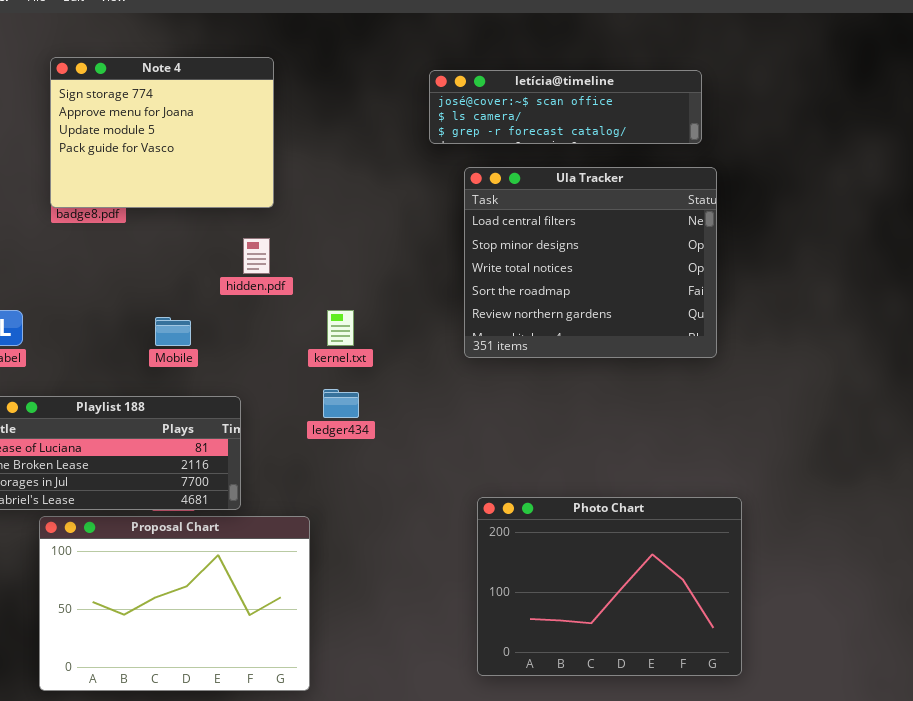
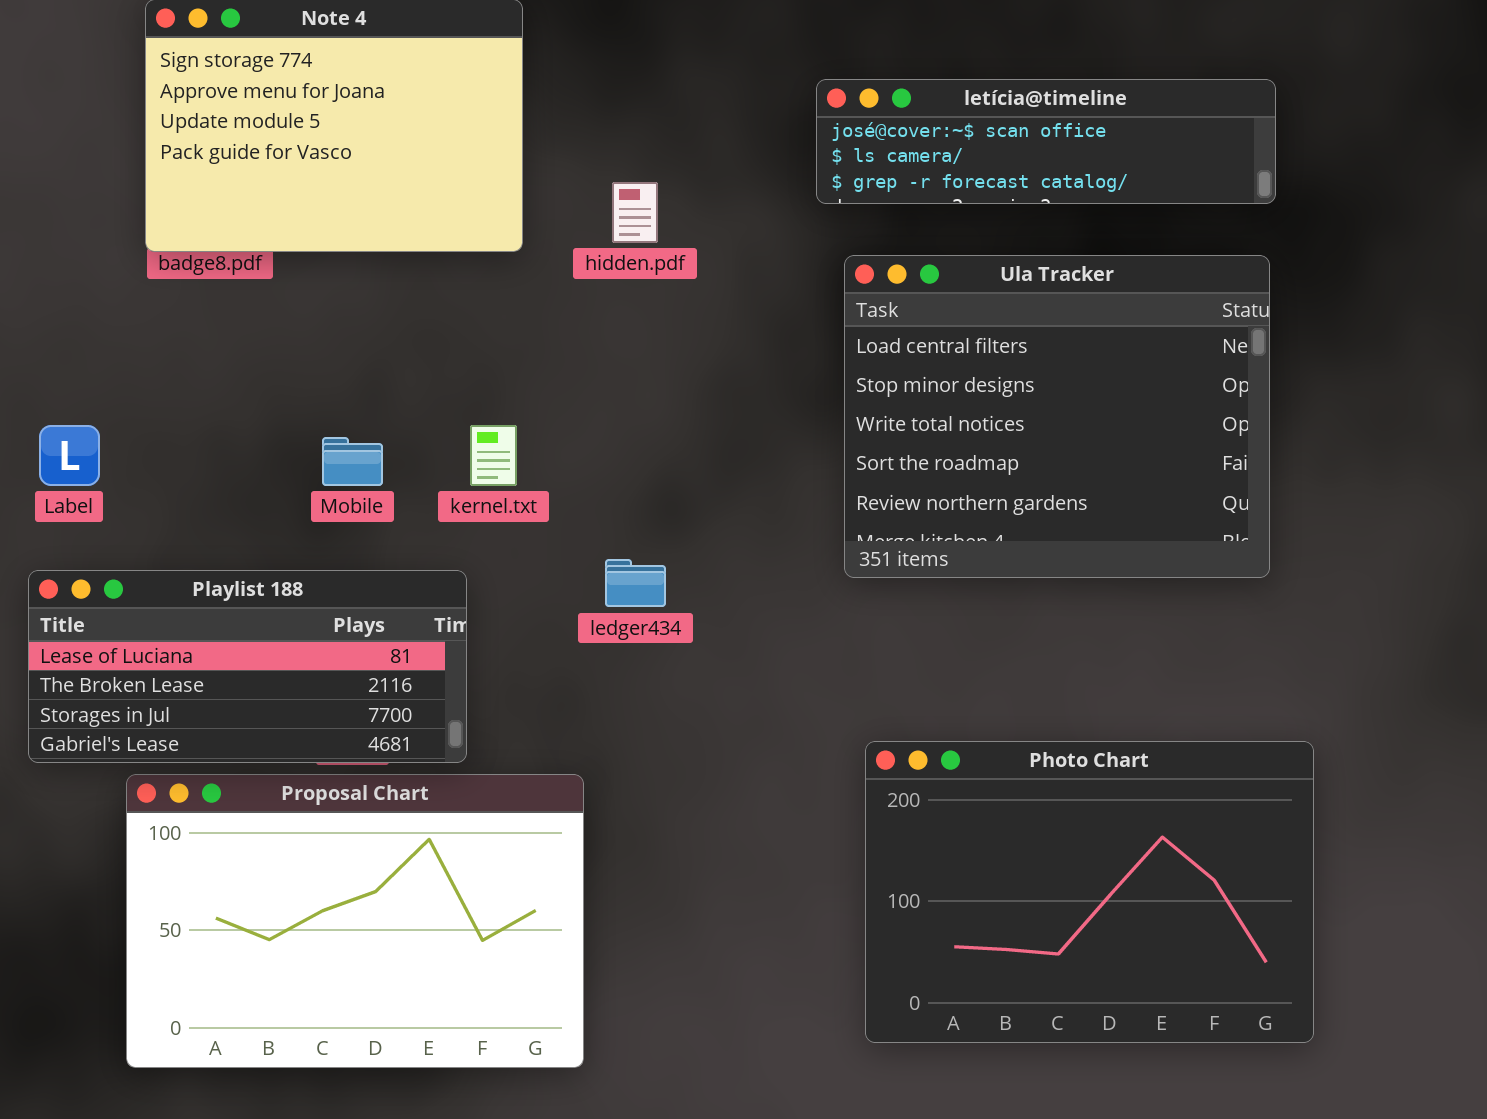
letícia@timeline: [429,70,702,144] -> [816,79,1276,204], moved
Ula Tracker: [464,167,717,358] -> [844,255,1270,578], moved
hidden.pdf: [243,238,270,274] -> [612,182,658,243], moved
kernel.txt: [327,310,354,346] -> [470,425,517,486], moved

